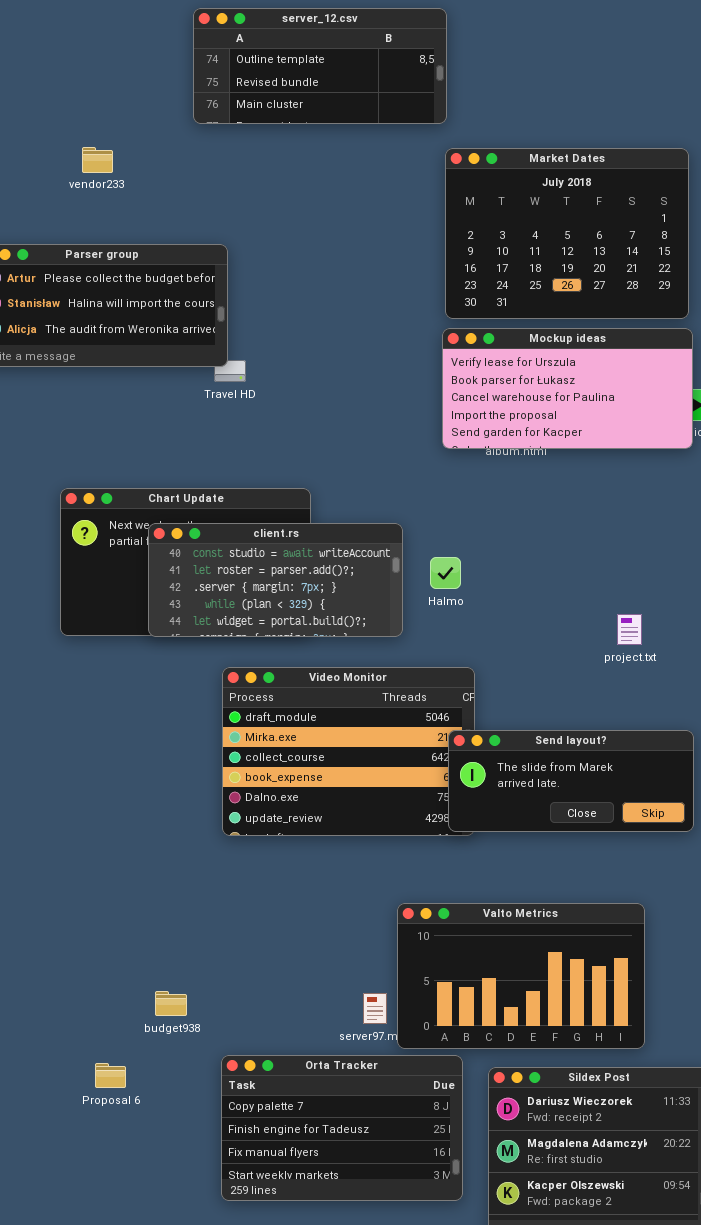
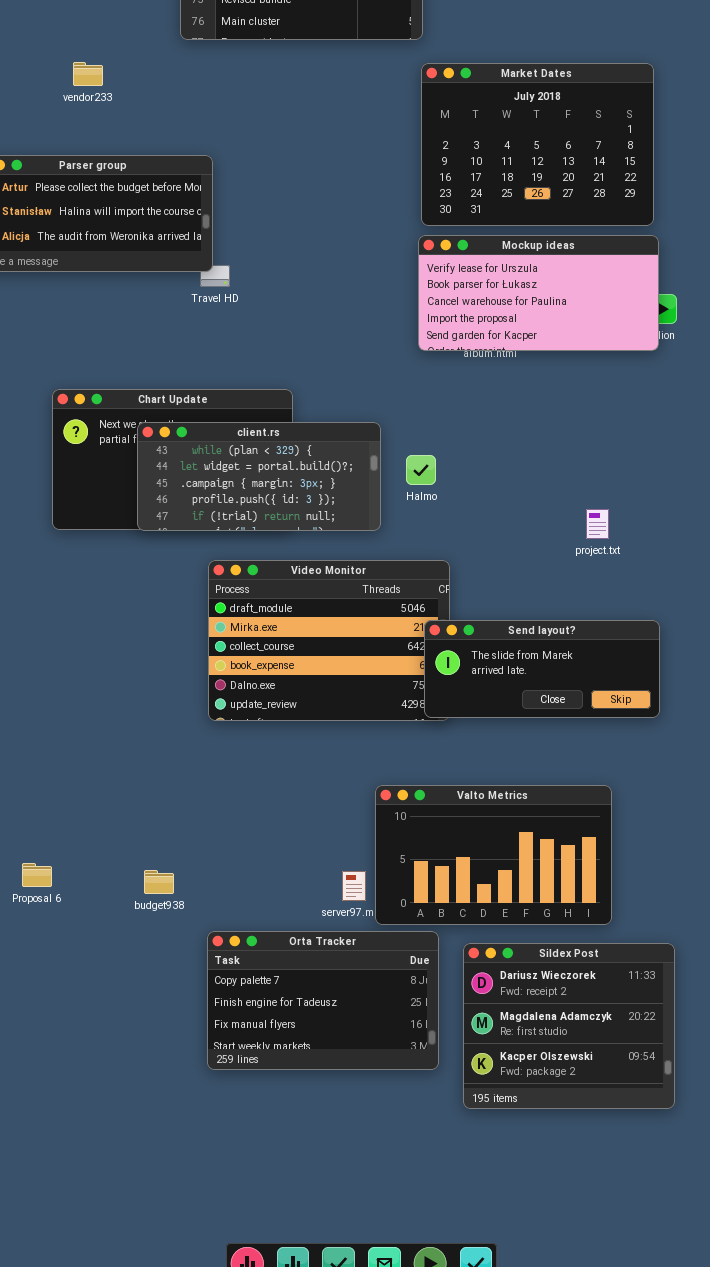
client.rs: [148,523,403,637] -> [137,422,381,531], scrolled down 3 rows
Proposal 6: [95,1063,126,1088] -> [22,863,52,887], moved

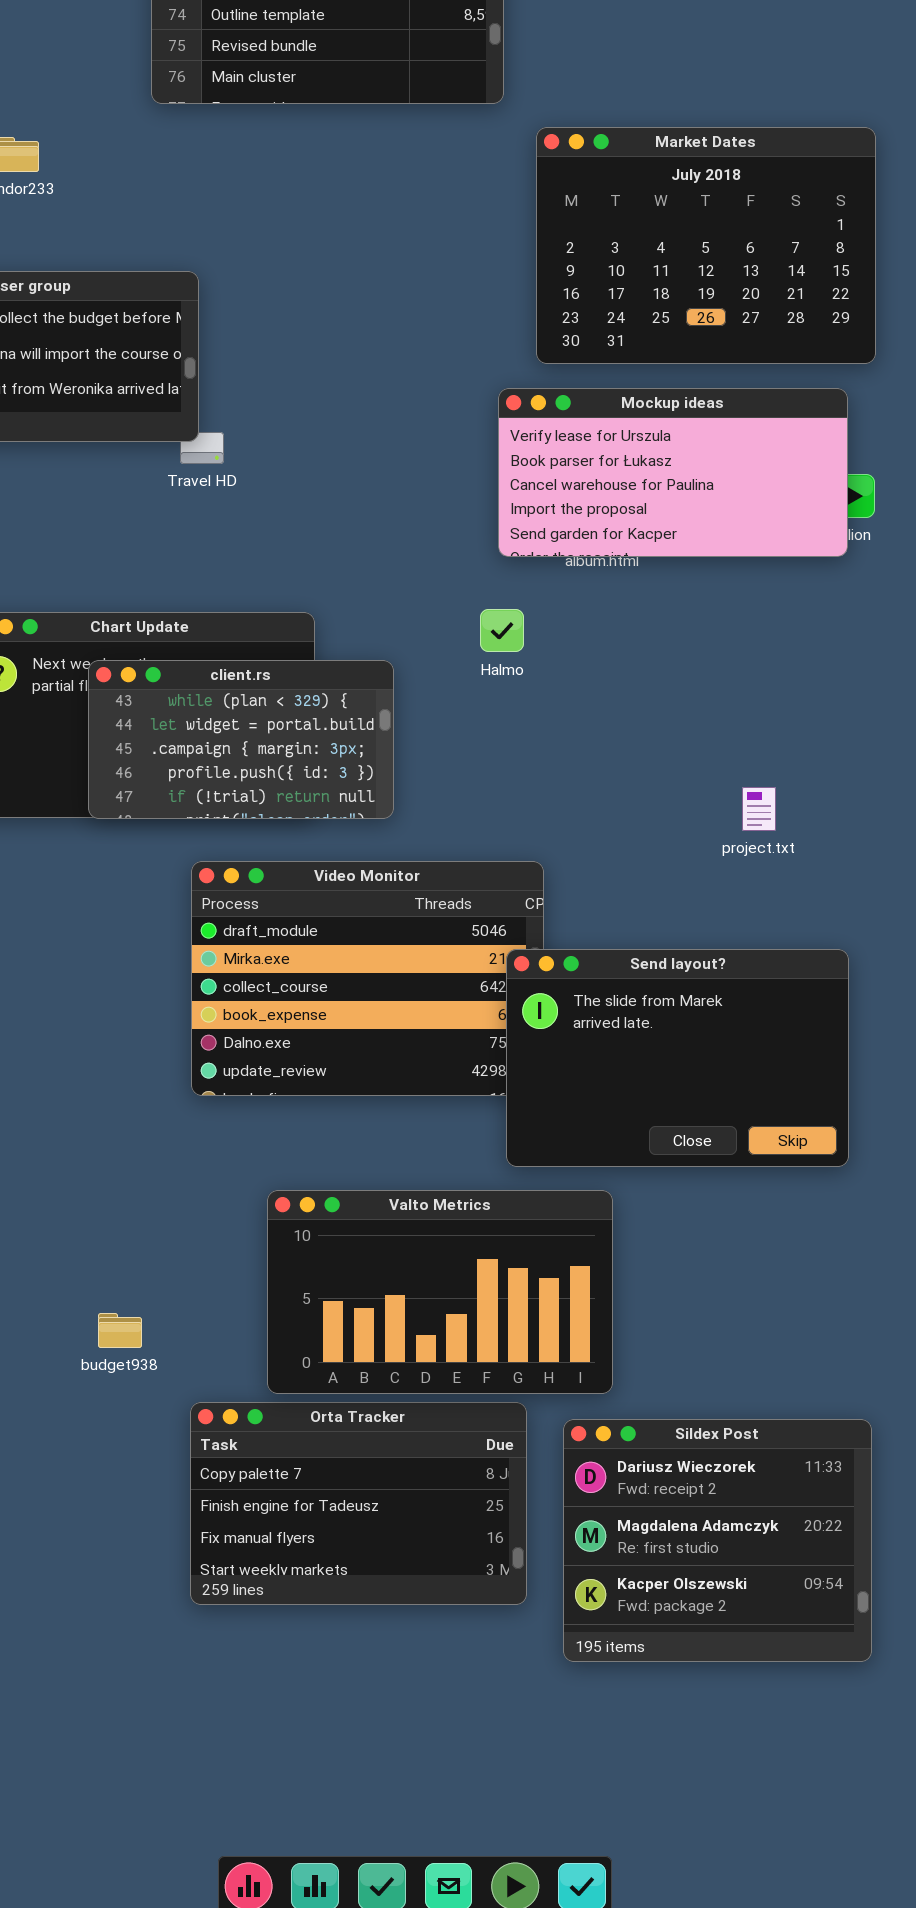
Market Dates: [421,63,654,226] -> [536,127,876,364], moved
client.rs: [137,422,381,531] -> [88,660,394,819], resized
Halmo: [406,455,436,485] -> [480,609,524,652], moved
Send layout?: [424,620,660,718] -> [506,949,849,1167], resized
Valto Metrics: [375,785,612,925] -> [267,1190,613,1394], moved

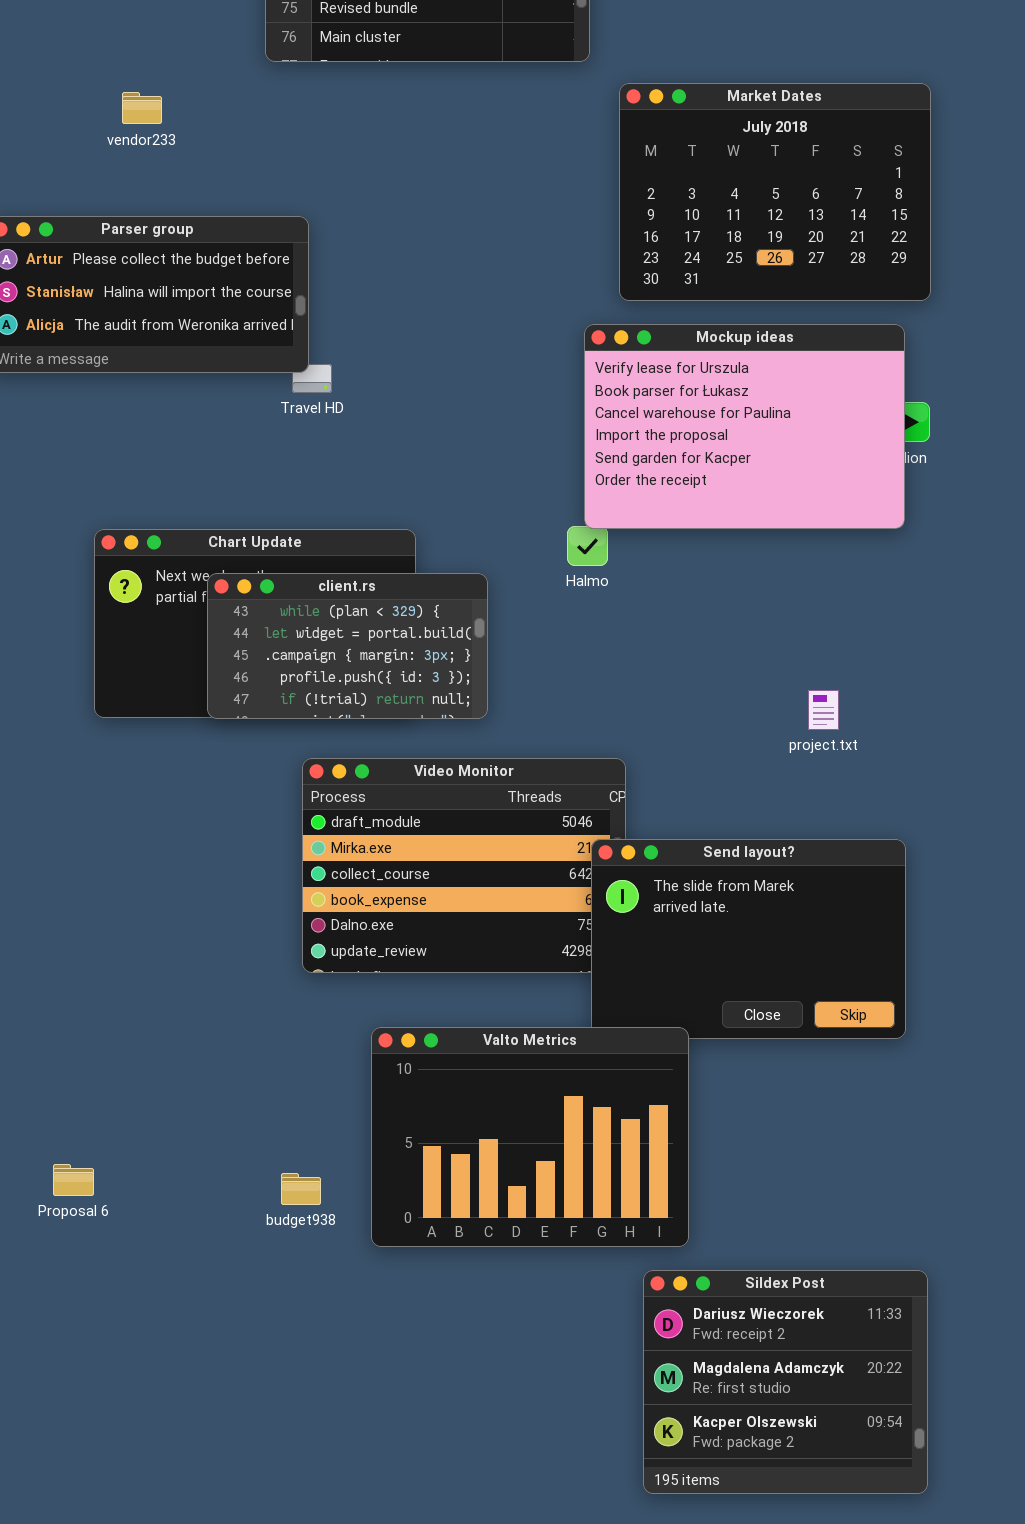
Mockup ideas: [498,388,848,557] -> [584,324,905,529], resized
Valto Metrics: [267,1190,613,1394] -> [371,1027,689,1247], resized
budget938: [98,1313,142,1348] -> [281,1173,321,1205], moved
Orta Tracker: [190,1402,527,1605] -> none, closed

